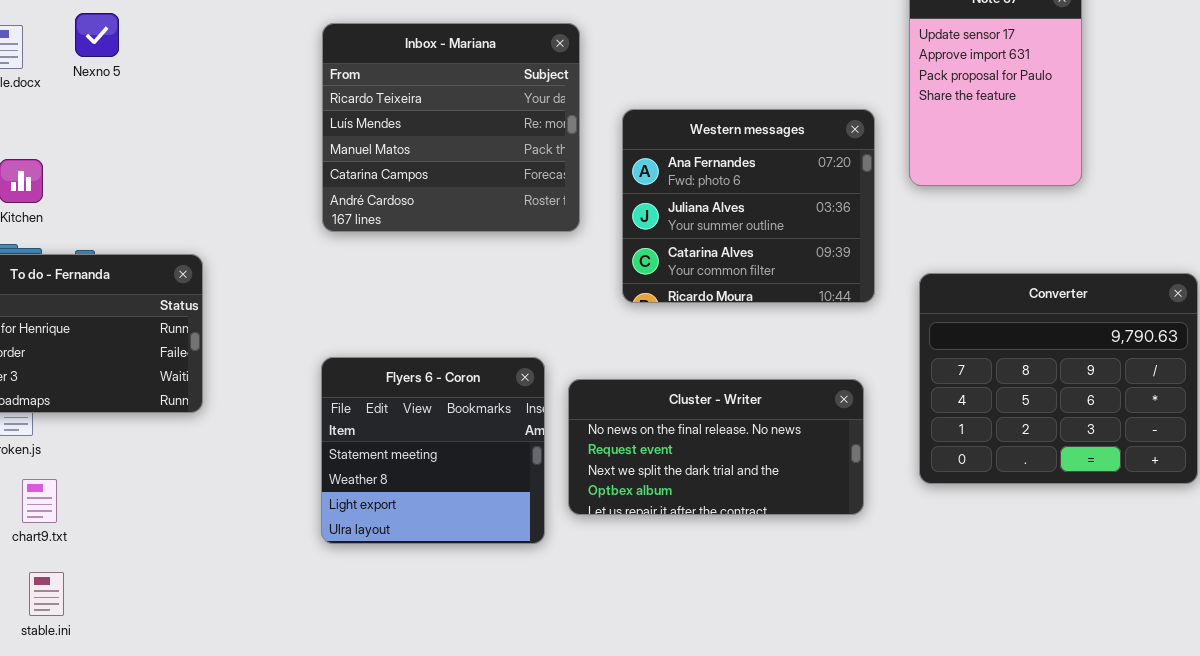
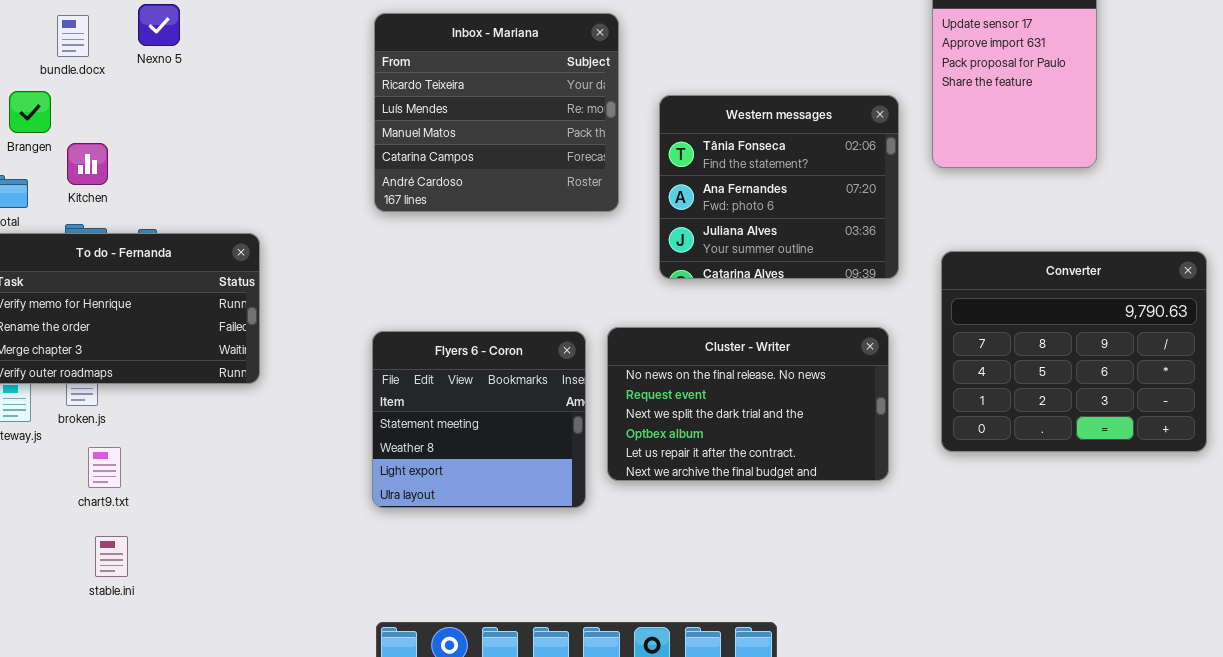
Western messages: [622,109,875,303] -> [659,95,899,279], scrolled up 1 row
Cluster - Writer: [568,379,864,515] -> [607,327,889,481], resized

